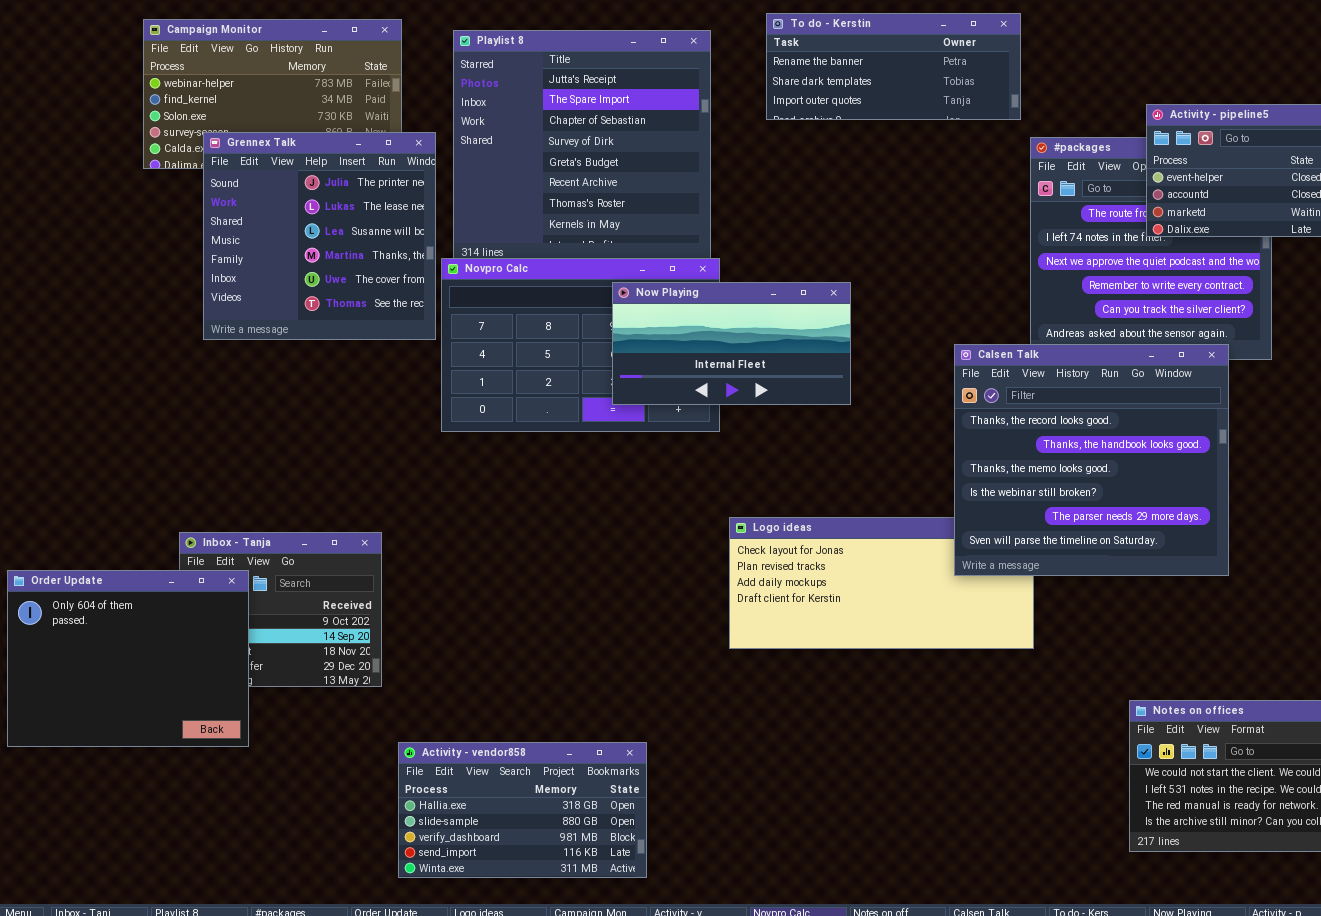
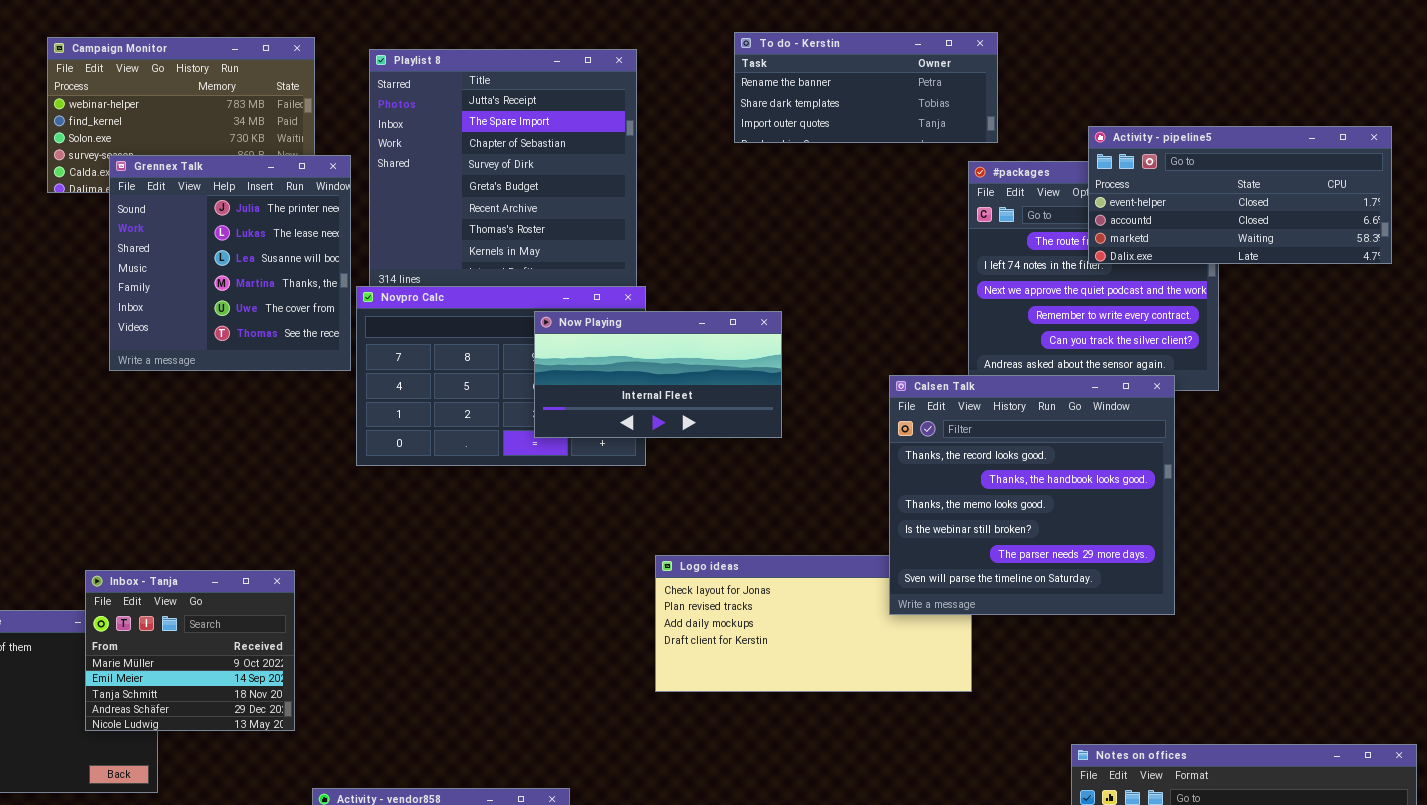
To do - Kerstin: [766,13,1021,120] -> [734,32,998,143], moved
Inbox - Tanja: [179,532,382,687] -> [85,570,295,731], raised

